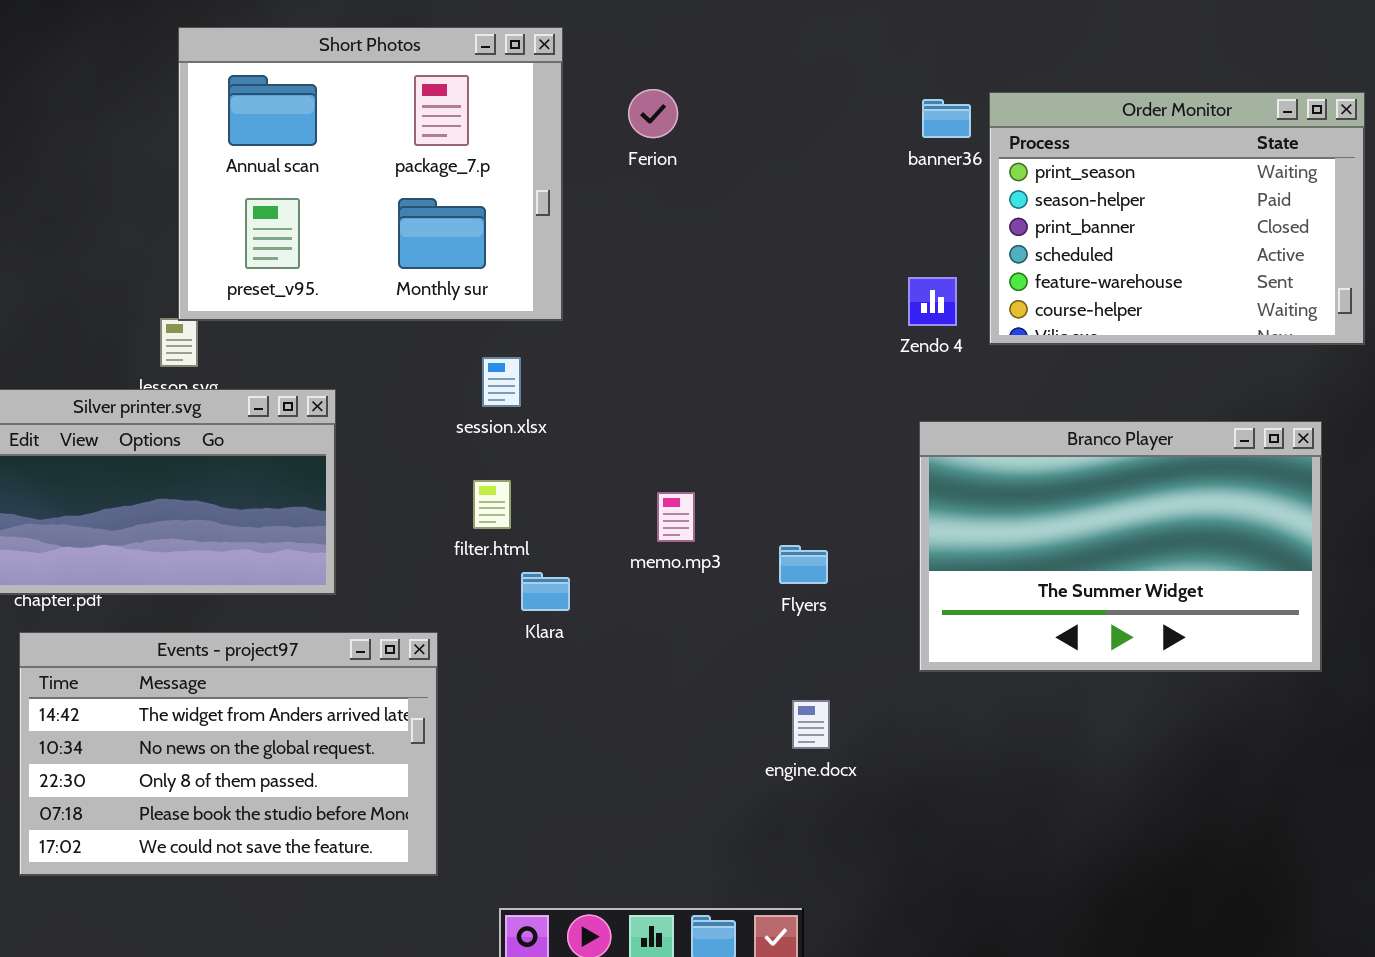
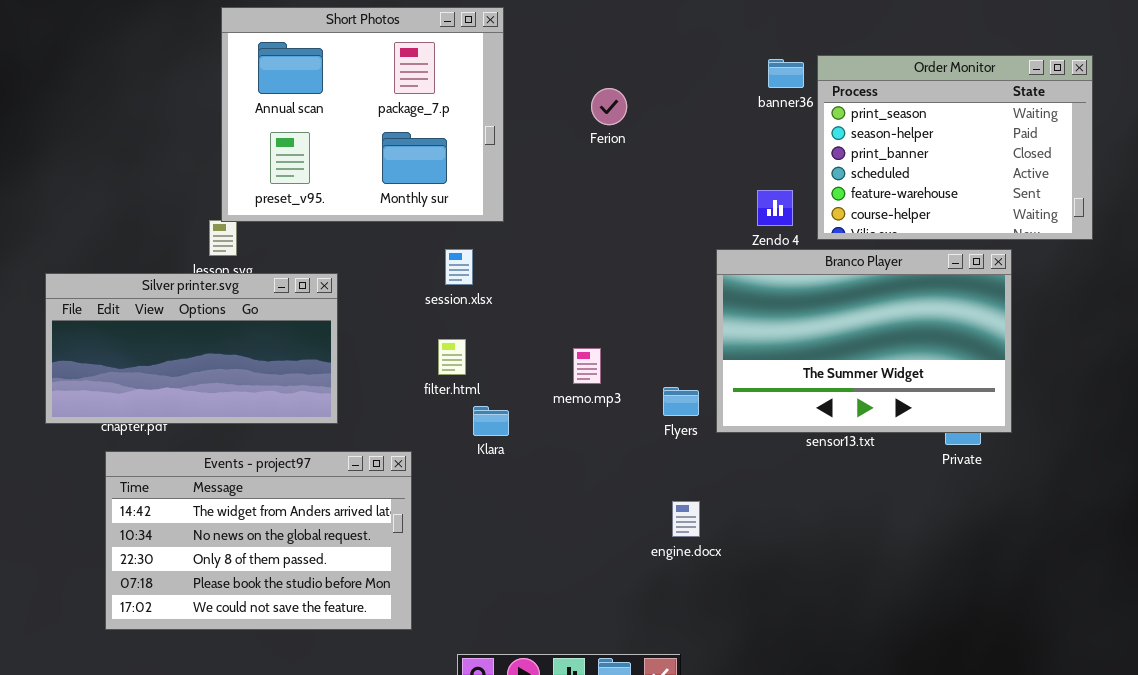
Ferion: [628,89,678,138] -> [591,88,627,125], moved
Branco Player: [919,421,1322,672] -> [716,249,1012,433], moved

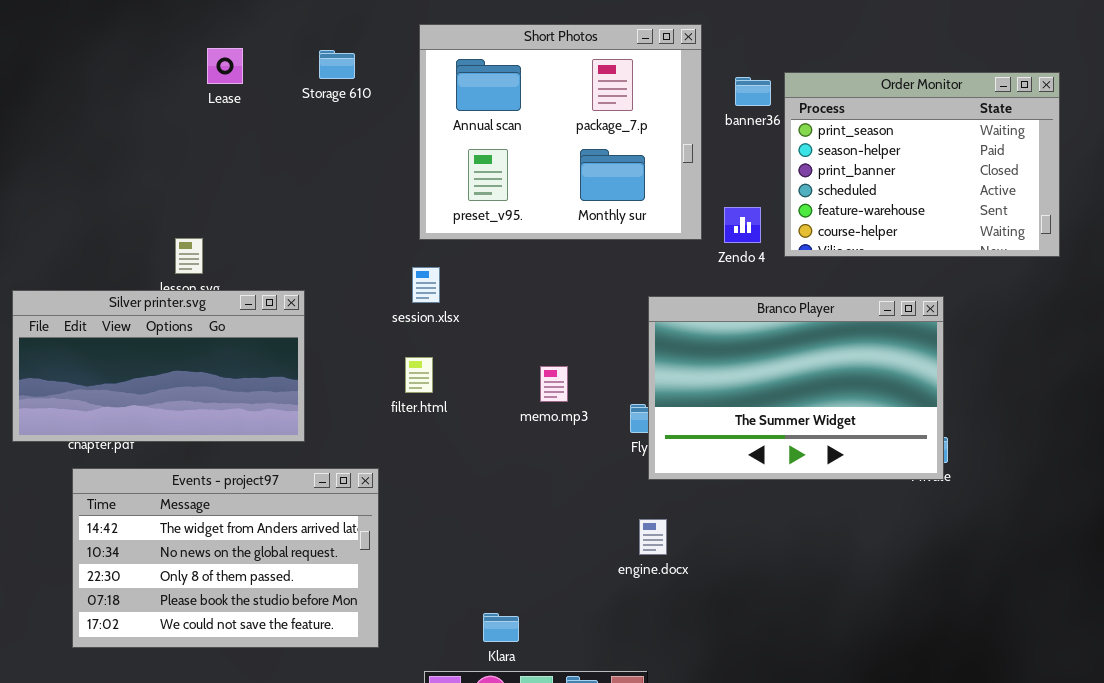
Short Photos: [221,7,504,222] -> [419,24,702,240], moved
Branco Player: [716,249,1012,433] -> [648,296,944,480], moved
Klara: [473,406,509,436] -> [483,613,519,642], moved

